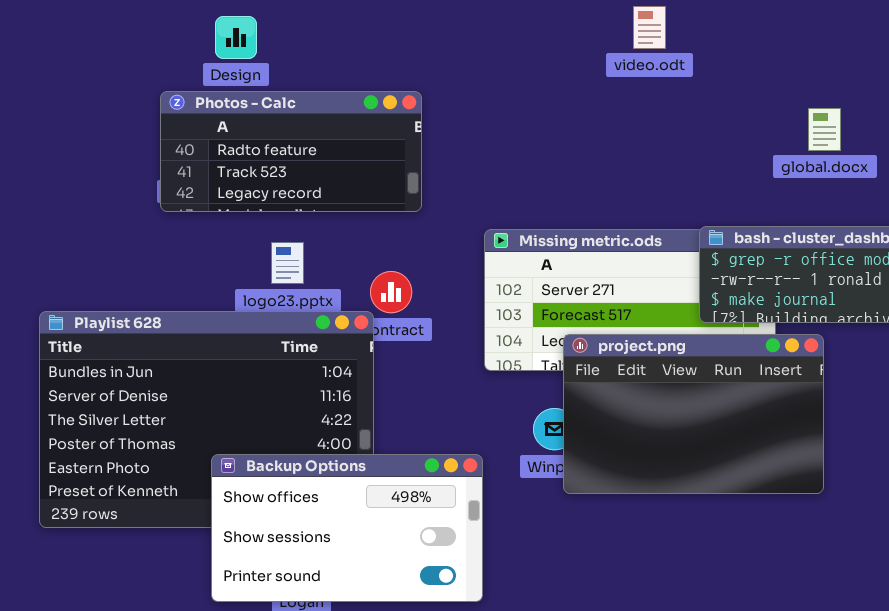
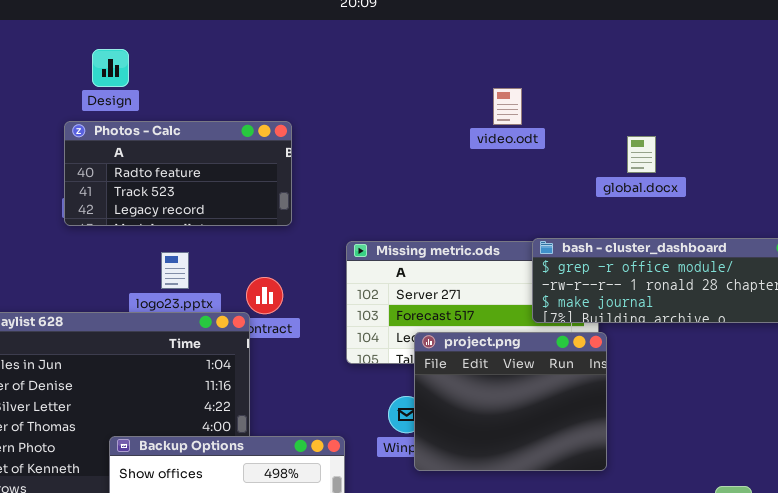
video.odt: [633,6,666,49] -> [493,88,522,125], moved
Design: [215,16,257,59] -> [92,49,129,87], moved
project.png: [563,334,824,494] -> [414,332,607,471], resized

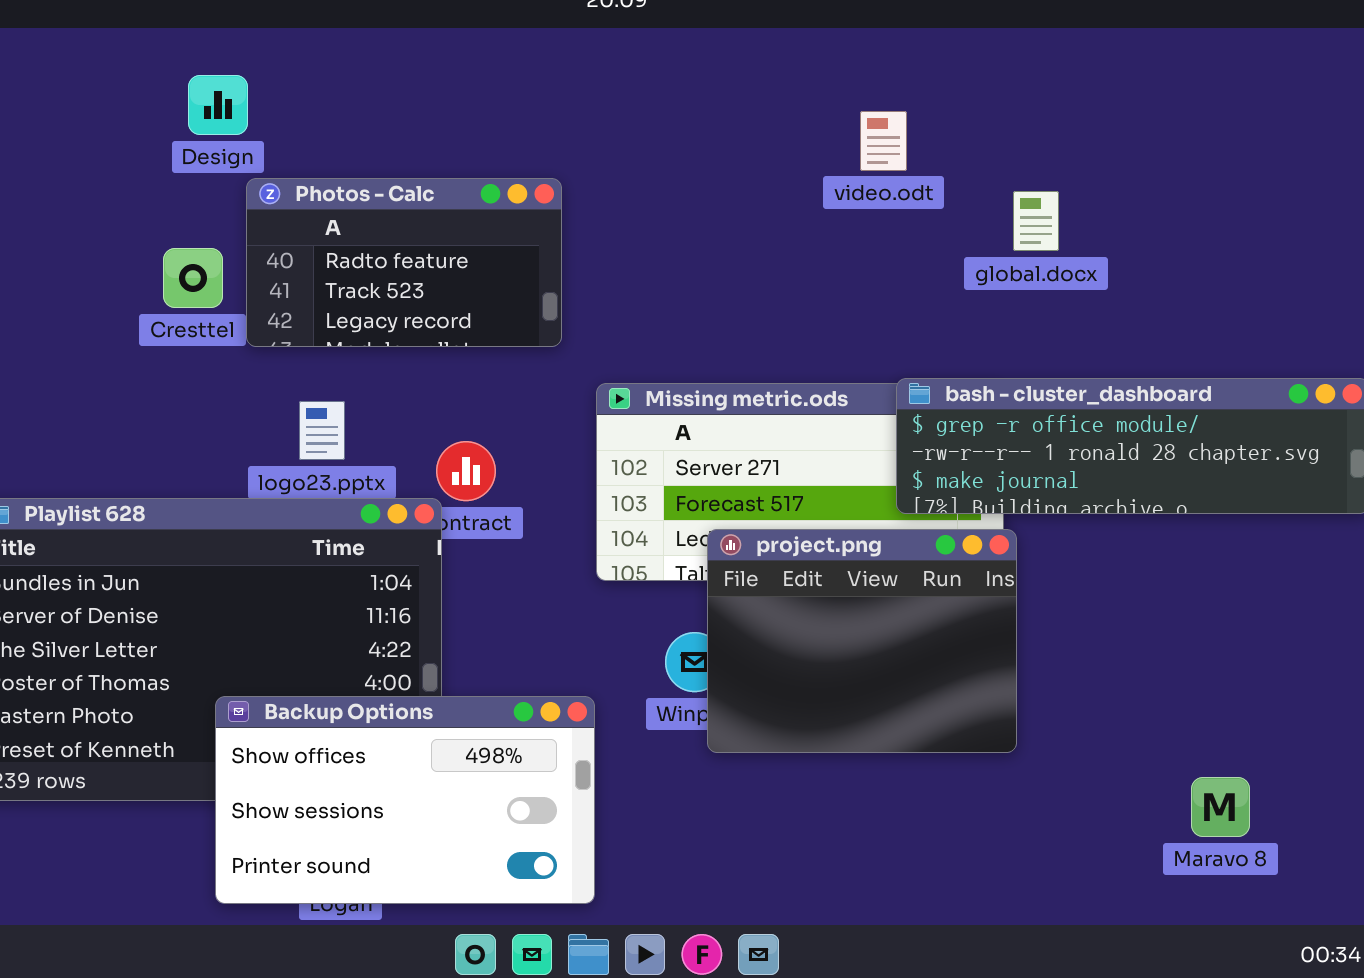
video.odt: [493,88,522,125] -> [860,111,907,171], moved
Photos - Calc: [64,121,292,226] -> [246,178,562,347], moved, resized
global.docx: [627,136,656,173] -> [1013,191,1059,251], moved

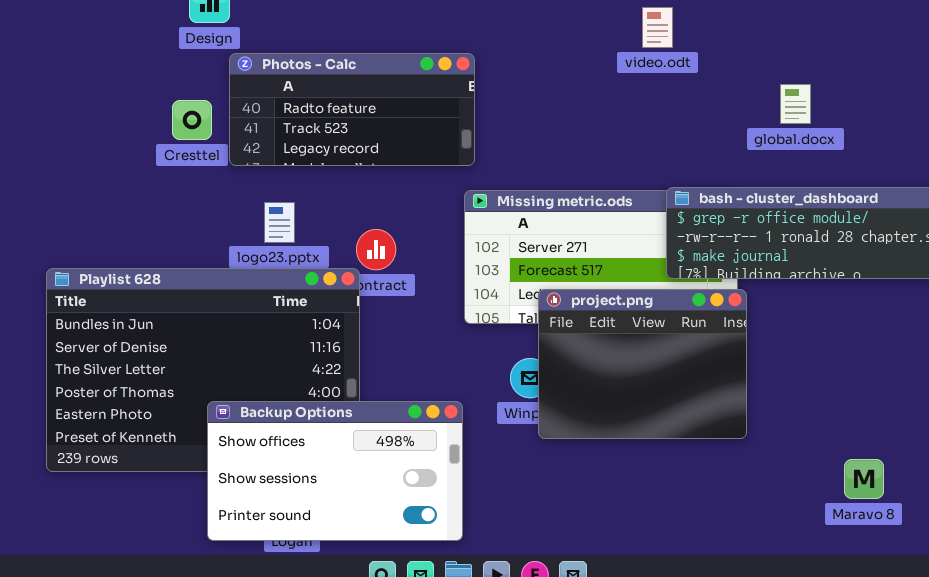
Photos - Calc: [246,178,562,347] -> [229,53,475,166], resized
global.docx: [1013,191,1059,251] -> [780,84,811,124], moved
Maravo 8: [1191,777,1250,837] -> [844,459,884,499], moved

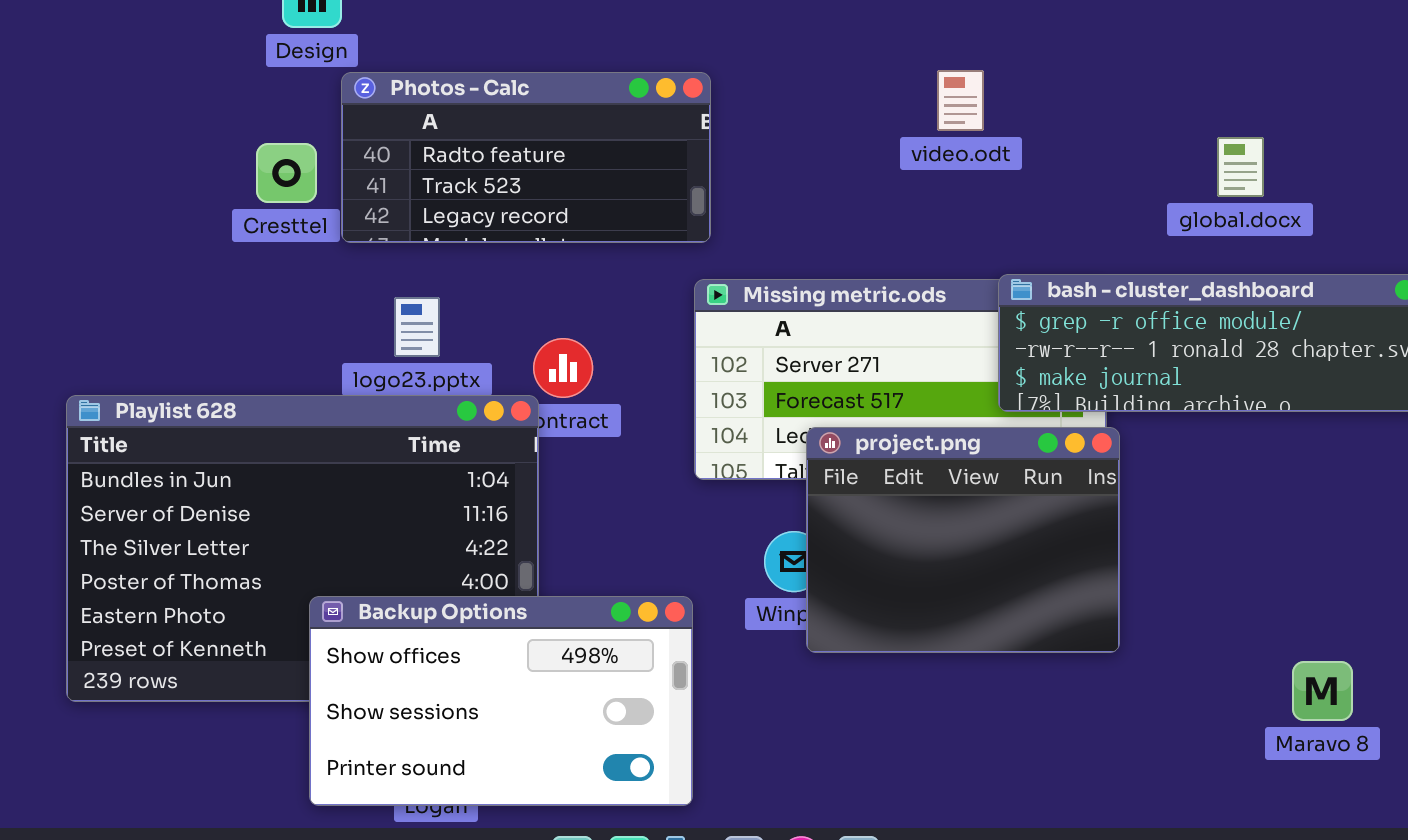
video.odt: [642,7,673,48] -> [937,70,984,131], moved
global.docx: [780,84,811,124] -> [1217,137,1264,197], moved
Maravo 8: [844,459,884,499] -> [1292,661,1353,721], moved

